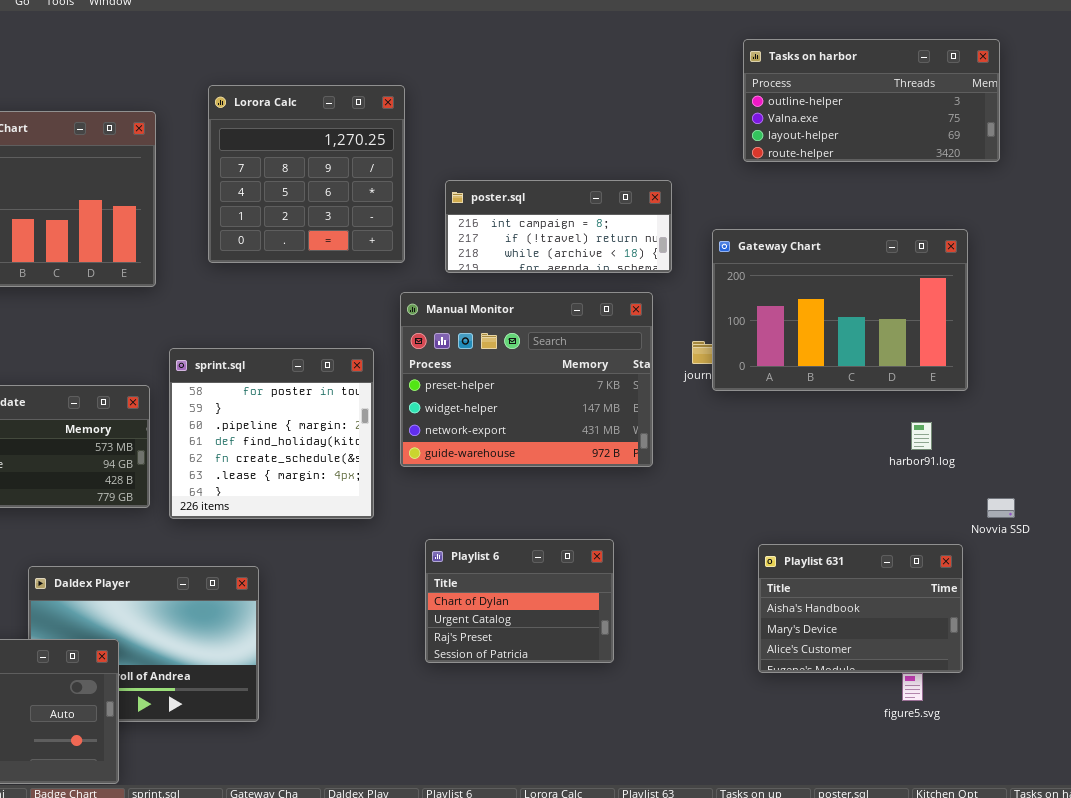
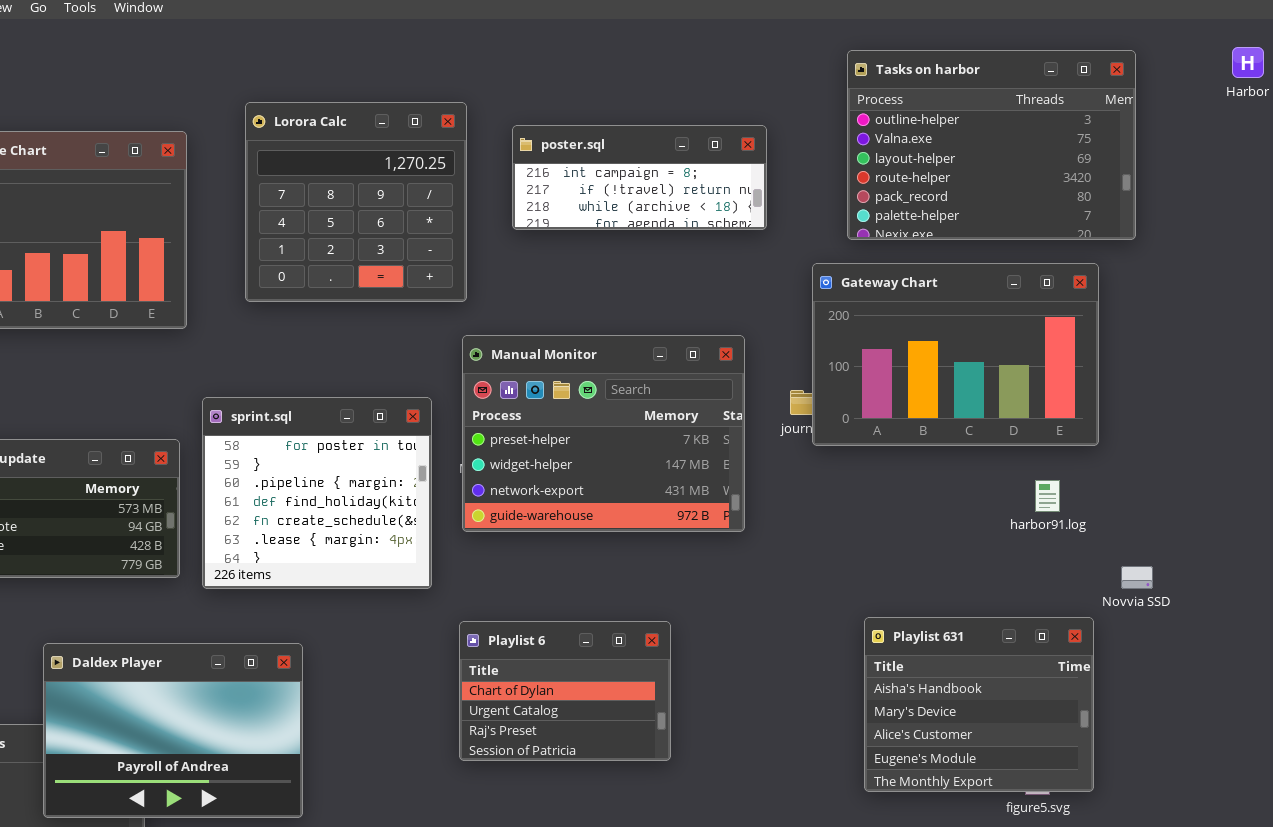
Tasks on harbor: [743,39,1000,162] -> [847,50,1136,240], resized
poster.sql: [445,180,672,273] -> [512,125,767,230], moved
Playlist 6: [425,539,614,663] -> [459,621,671,761], moved
Playlist 631: [758,544,963,673] -> [864,617,1094,792], resized
Daldex Player: [28,566,259,722] -> [43,643,303,818], raised

